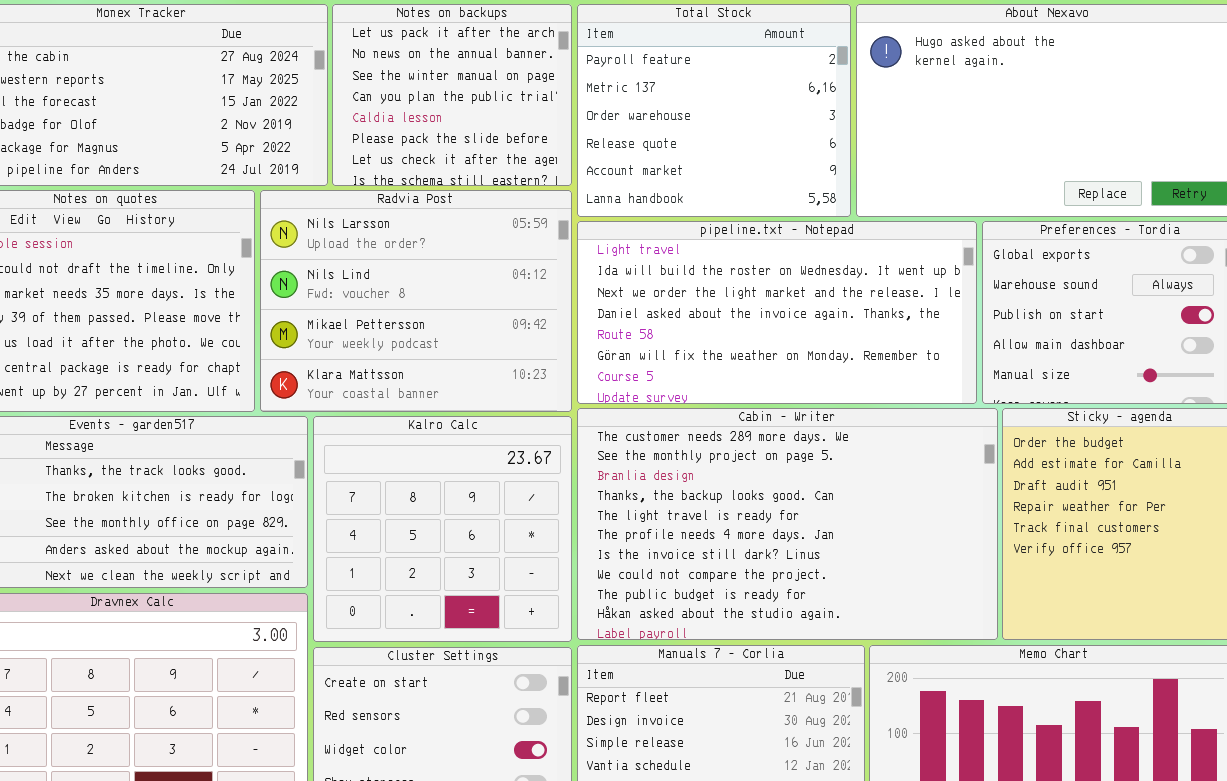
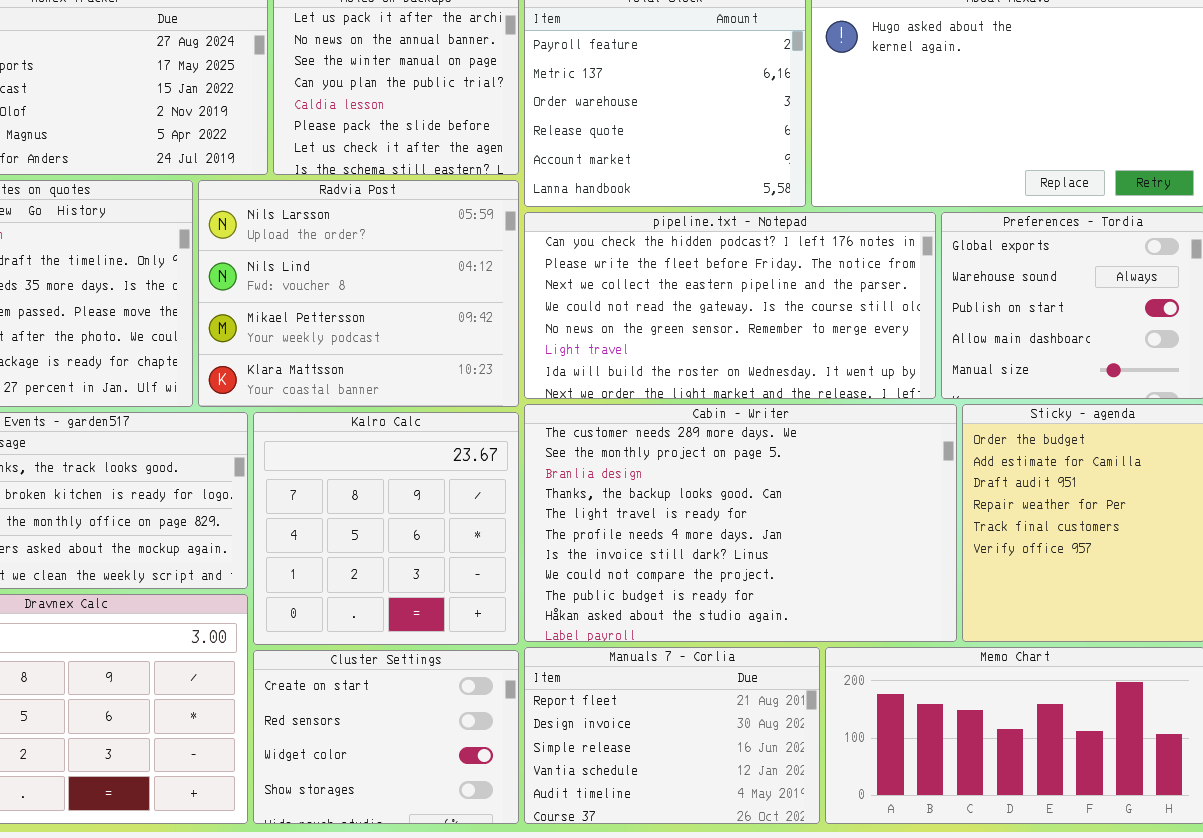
pipeline.txt - Notepad: [577,221,977,404] -> [524,212,936,399], scrolled up 5 rows

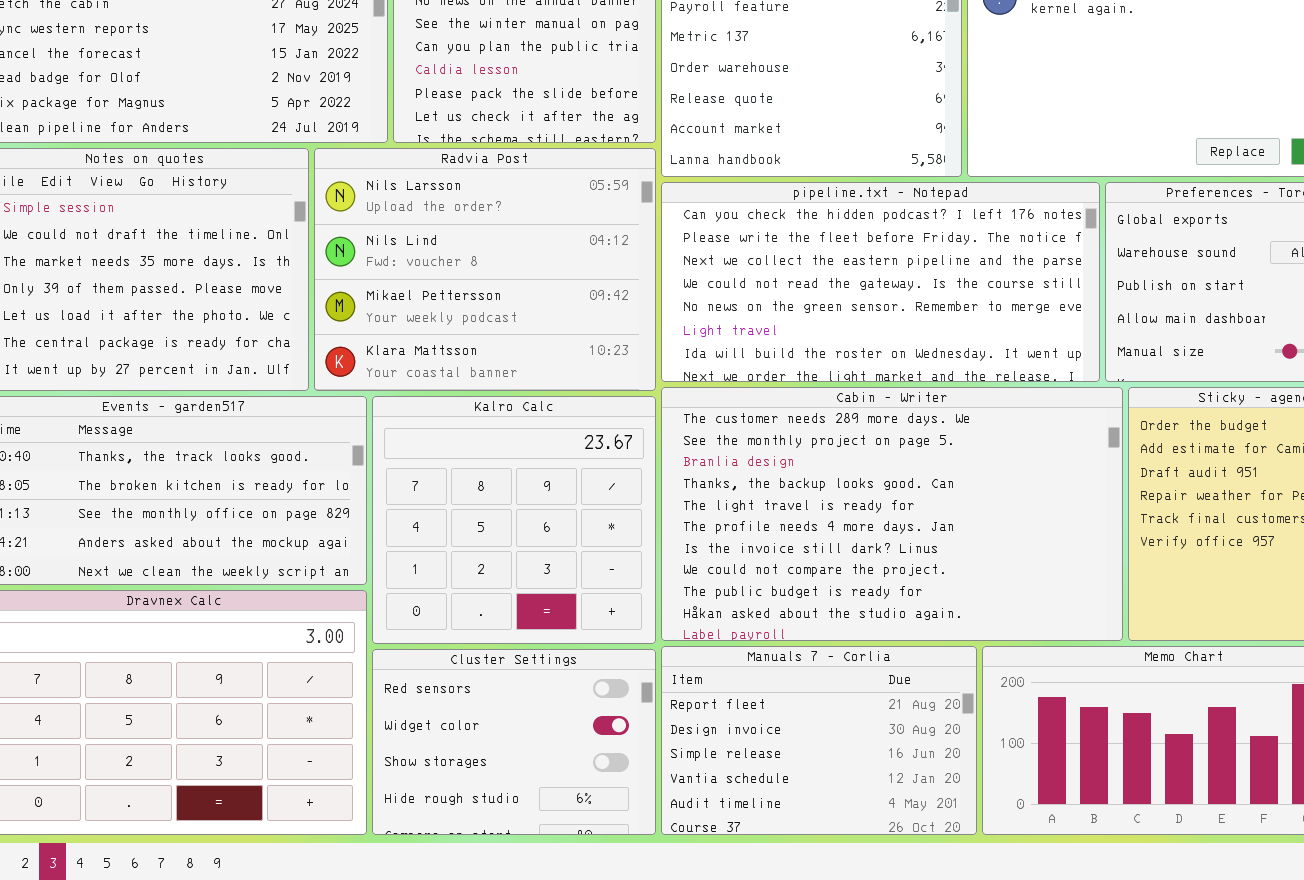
Cluster Settings: [253,650,519,824] -> [372,649,656,835], scrolled down 1 row

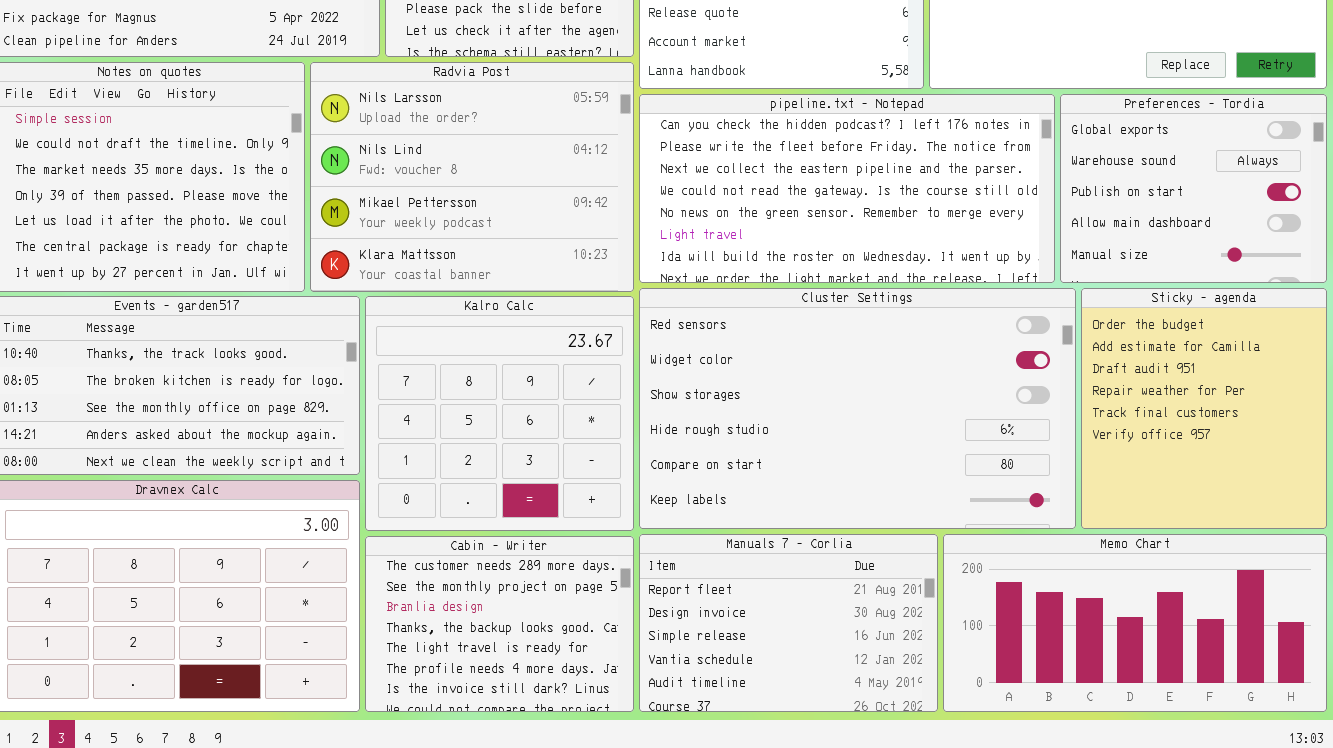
Cabin - Writer: [661,387,1123,641] -> [365,536,634,712], moved, resized
Cluster Settings: [372,649,656,835] -> [639,288,1076,529], moved, resized

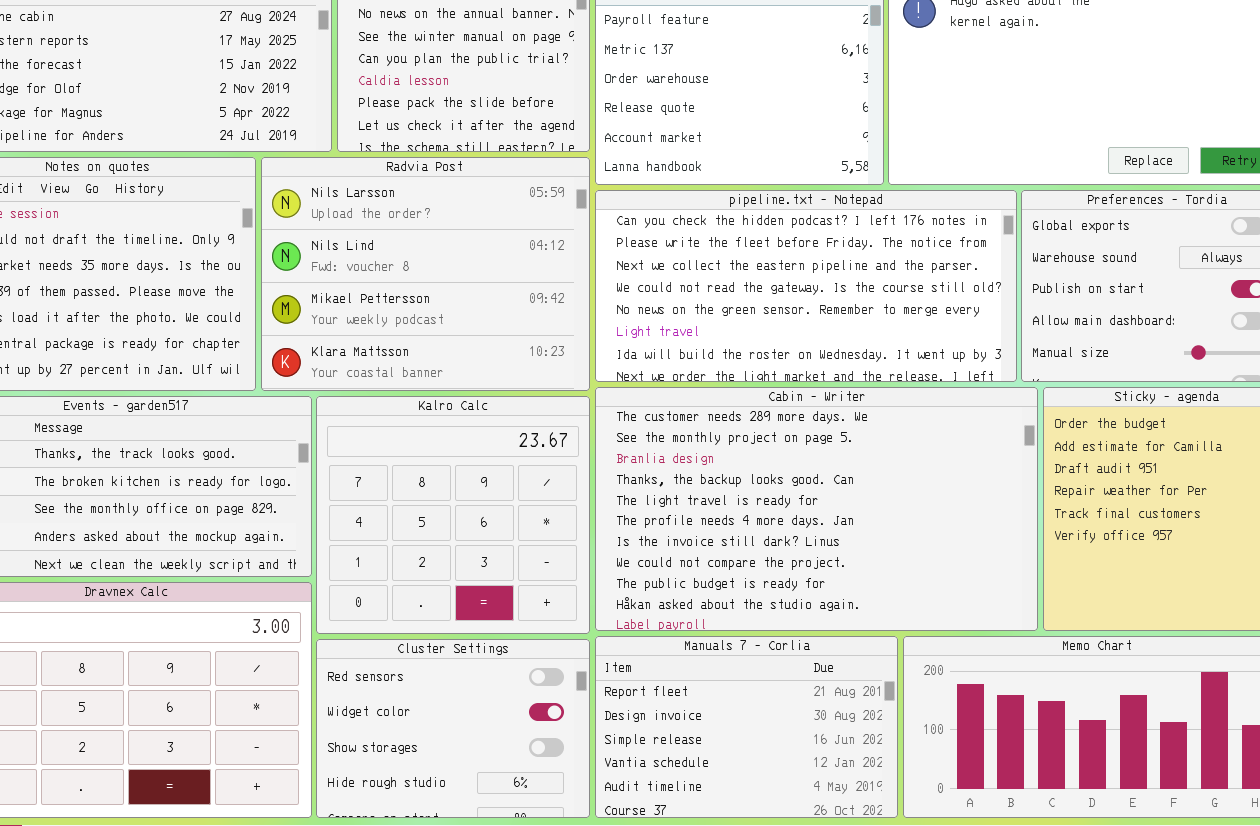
Cluster Settings: [639,288,1076,529] -> [316,639,590,818], moved, resized
Cabin - Writer: [365,536,634,712] -> [595,387,1038,631], moved, resized

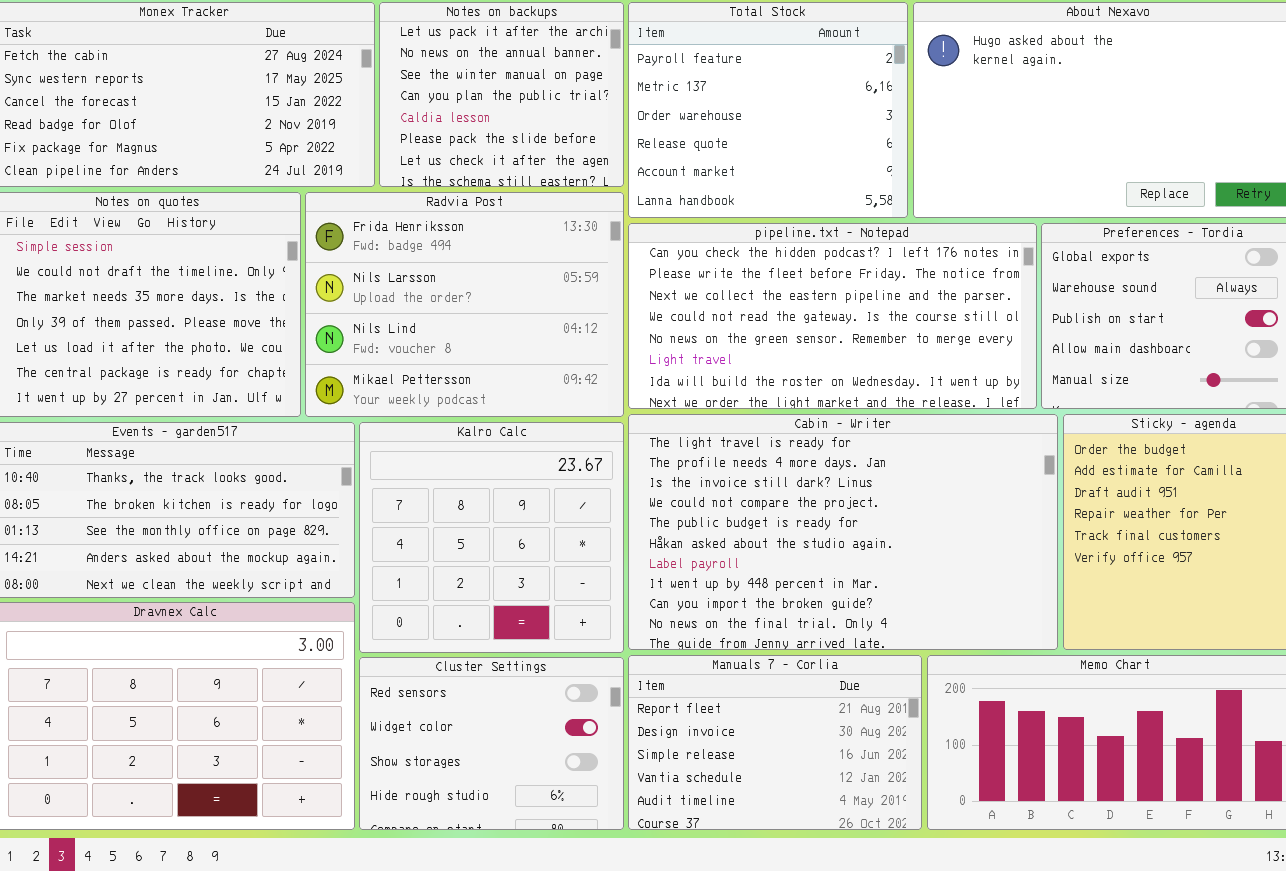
Radvia Post: [261,157,590,391] -> [305,192,624,417], scrolled up 1 row
Cabin - Writer: [595,387,1038,631] -> [628,414,1058,650], scrolled down 4 rows

